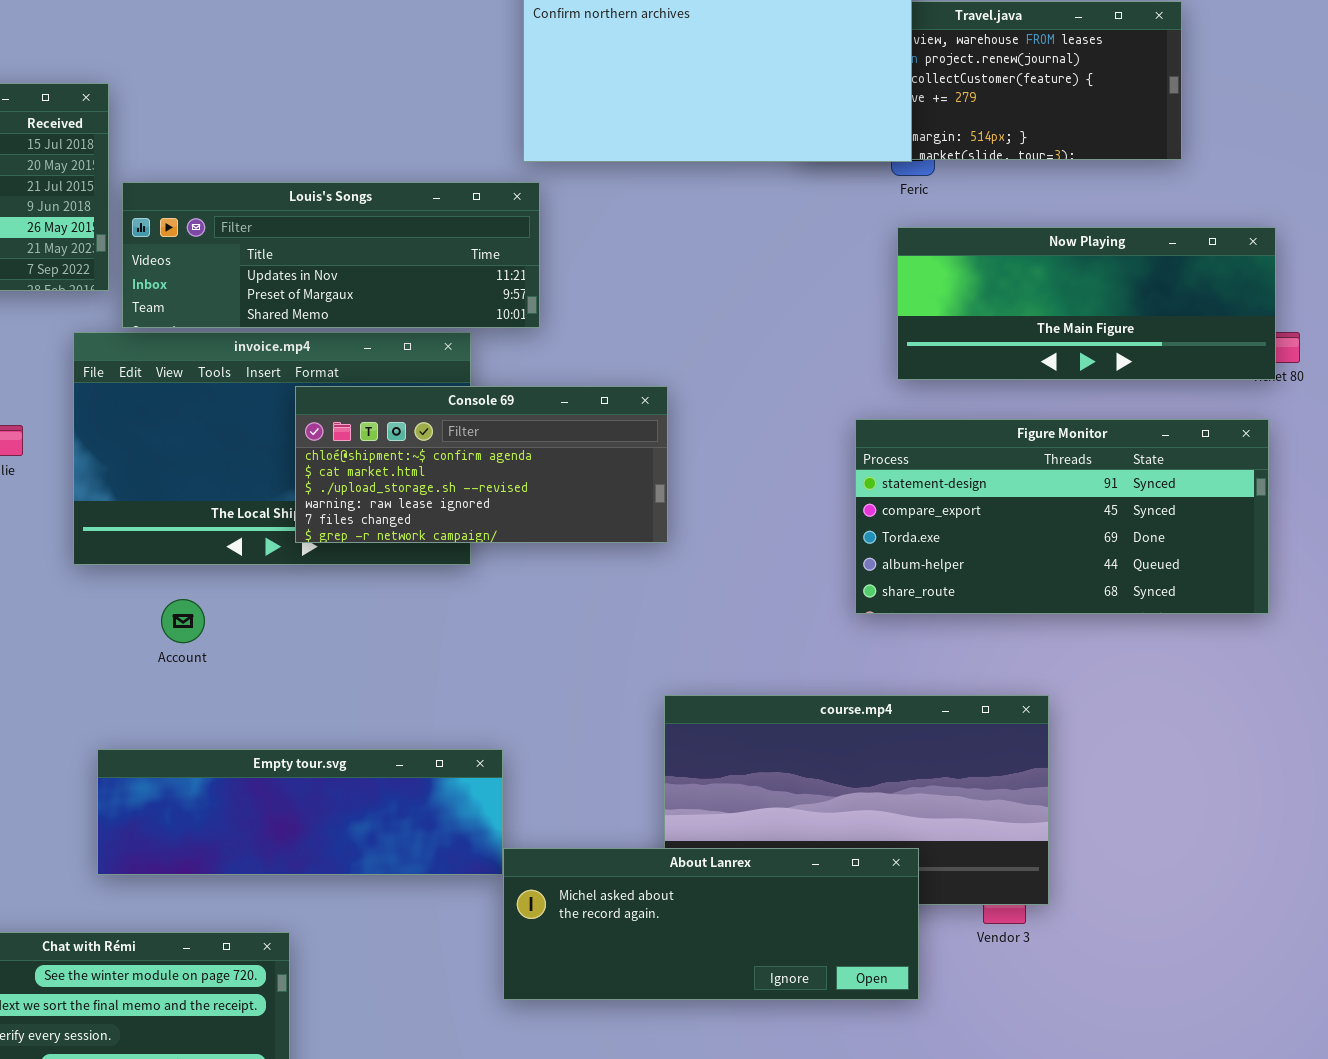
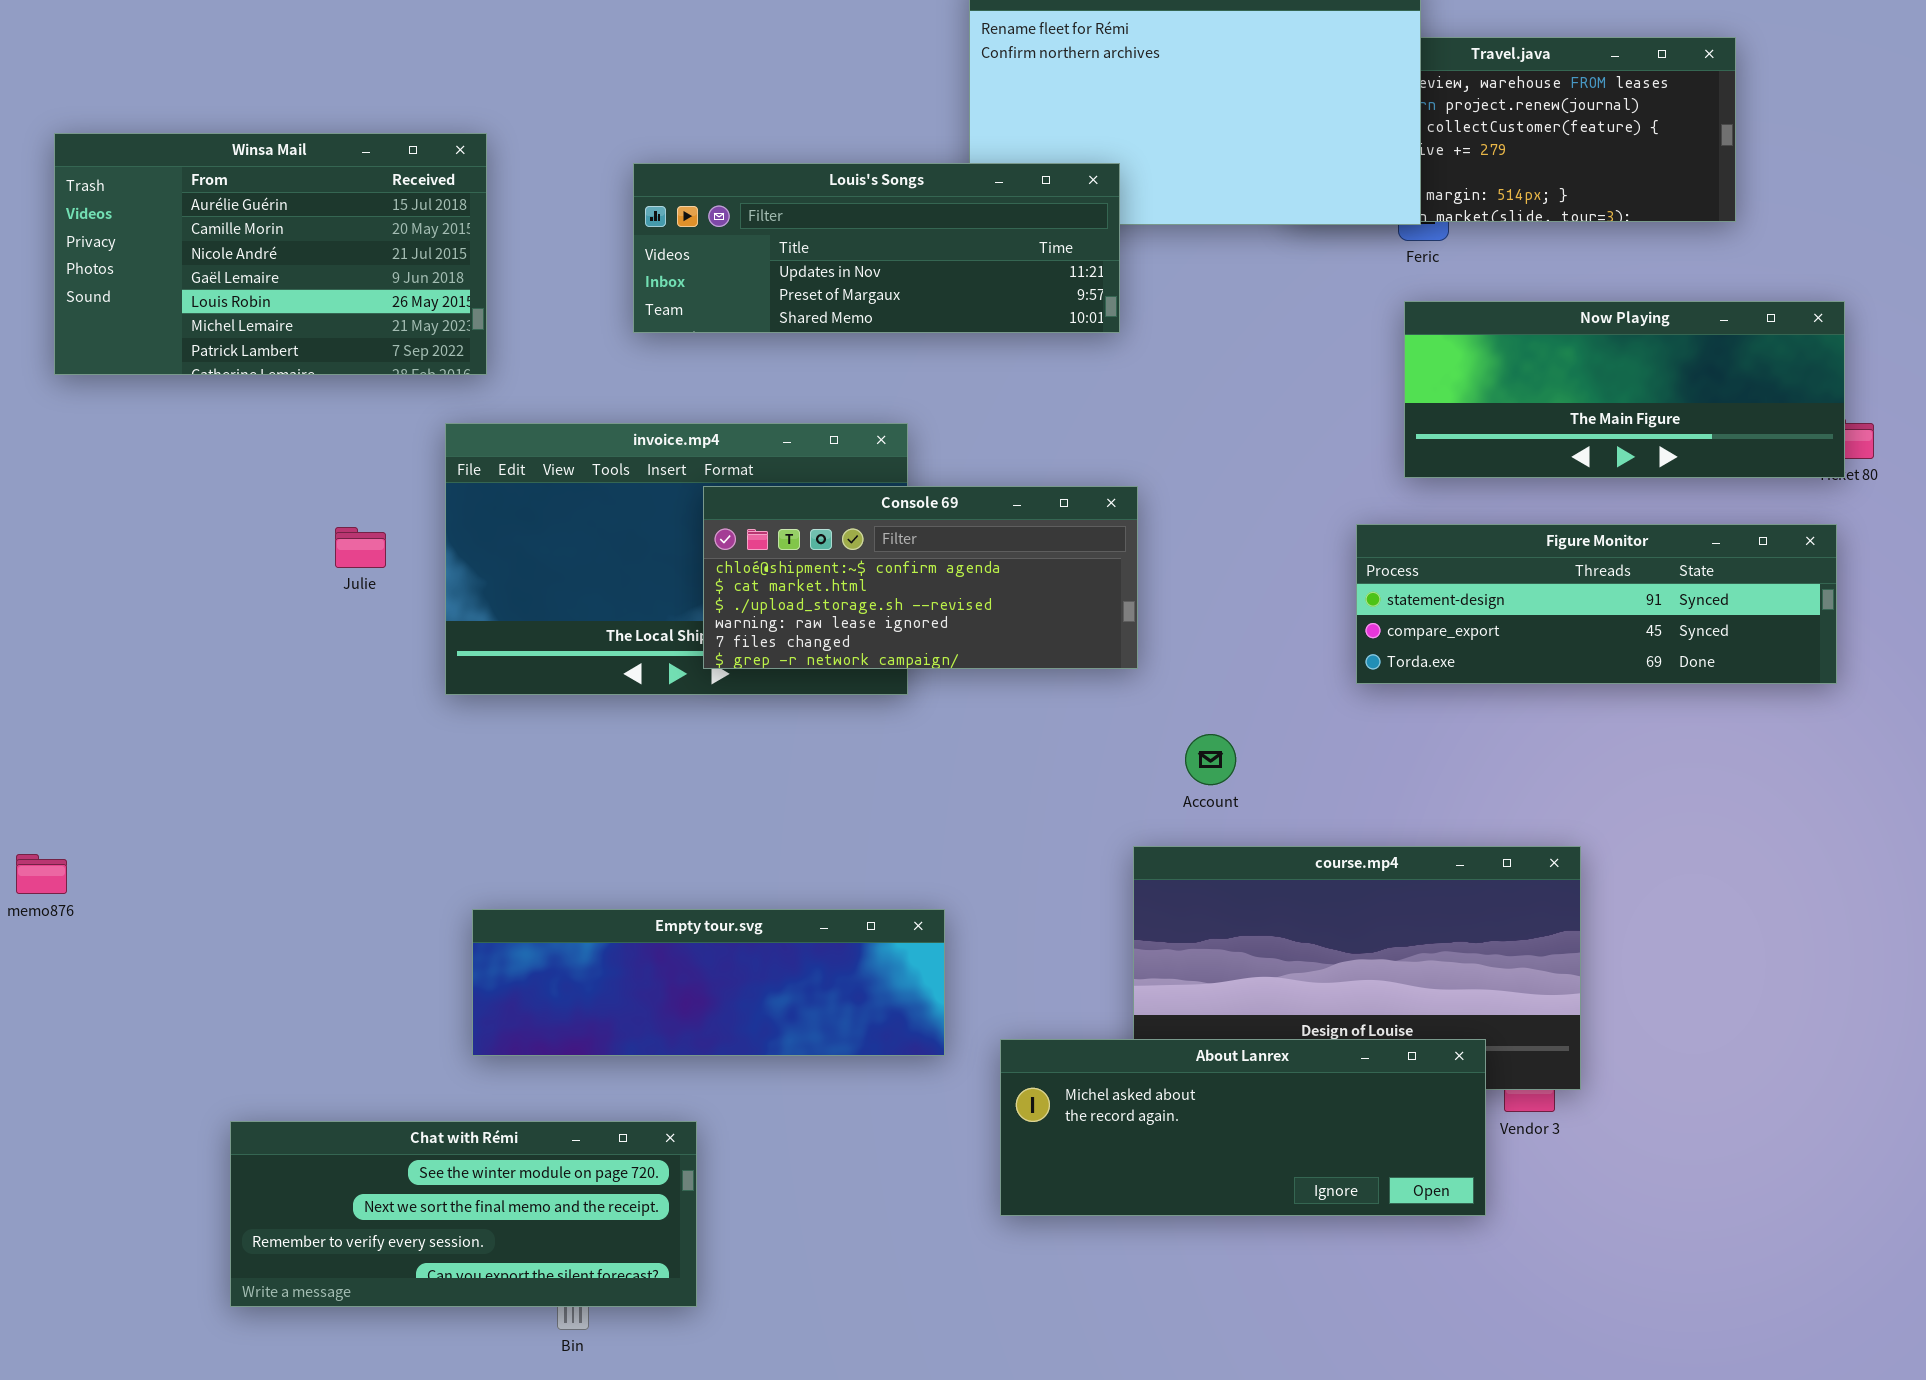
Louis's Songs: [122,182,540,328] -> [633,163,1120,333], moved
Figure Monitor: [855,419,1269,614] -> [1356,524,1837,684], resized
Account: [161,599,205,643] -> [1185,734,1236,785], moved
About Lanrex: [503,848,919,1000] -> [1000,1039,1486,1216], moved

